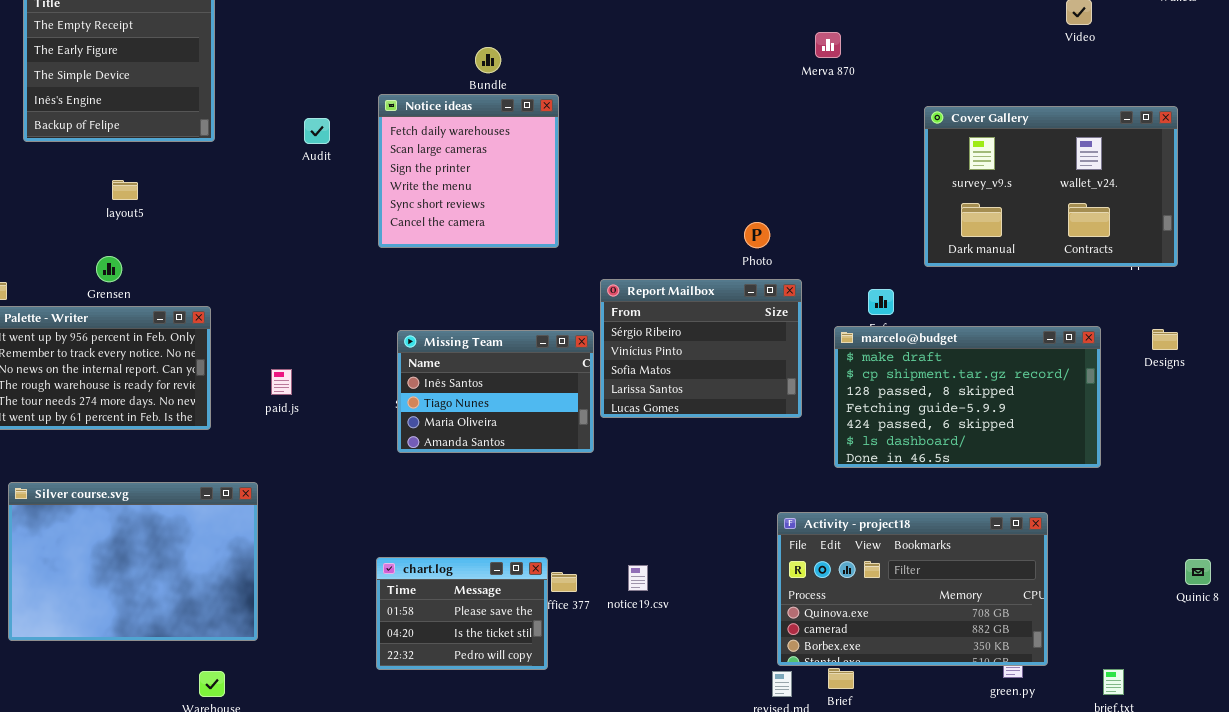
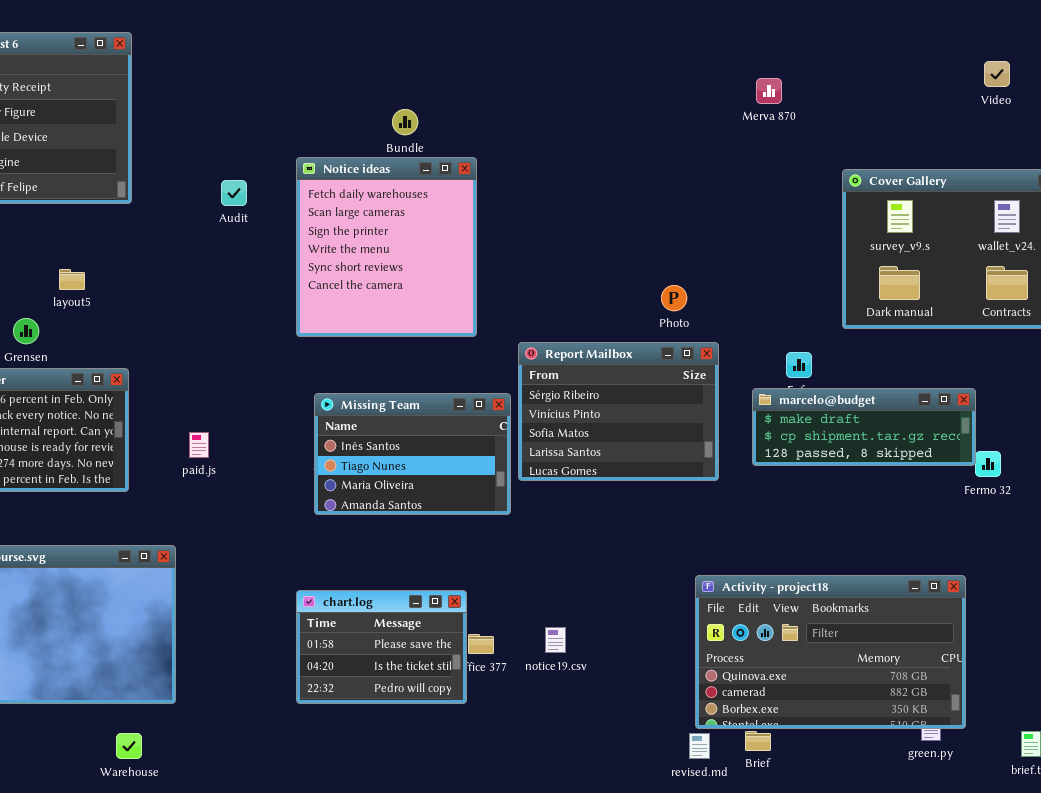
Merva 870: [815,32,841,58] -> [756,78,782,104], moved
Notice ideas: [378,94,559,248] -> [296,157,477,337], resized
layout5: [112,180,138,200] -> [59,269,85,290], moved
marcelo@budget: [834,326,1101,468] -> [752,388,976,466], resized
chart.log: [376,557,548,670] -> [296,590,467,704], moved

